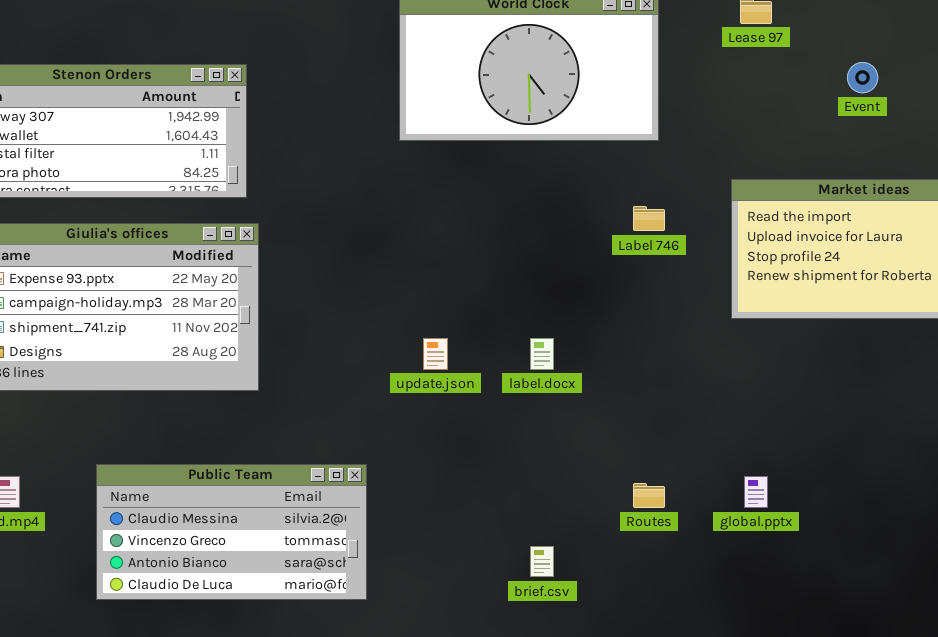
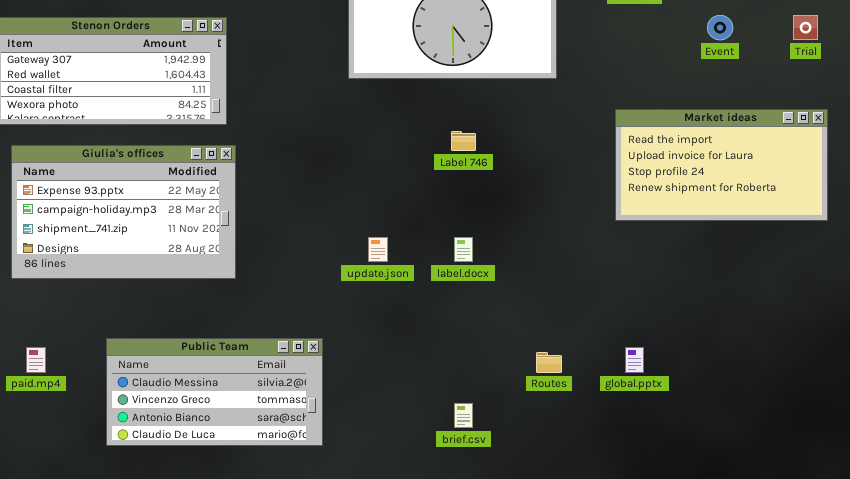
Label 746: [633,206,665,231] -> [451,131,476,151], moved

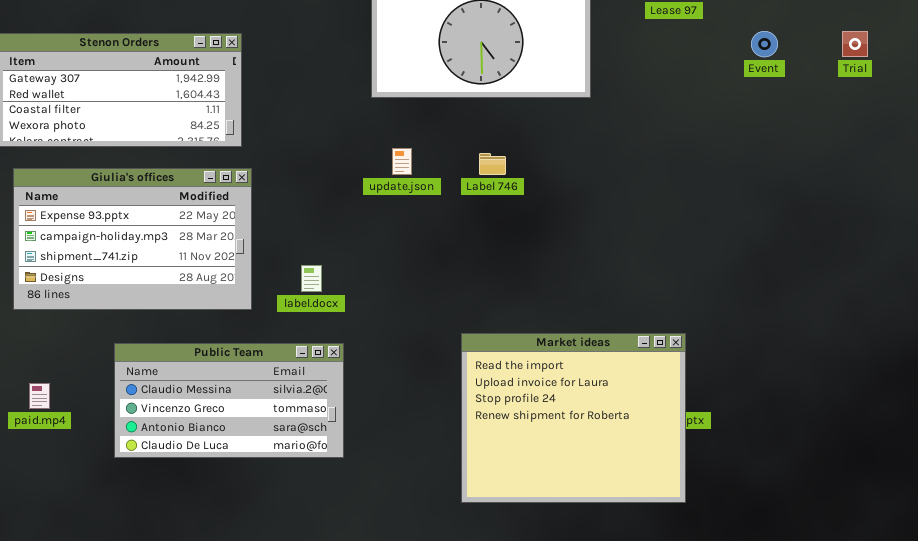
Market ideas: [615,109,828,221] -> [461,333,686,503], moved, resized
update.json: [368,237,388,262] -> [392,148,412,175], moved
label.docx: [454,237,473,262] -> [301,265,322,292], moved
Public Team: [106,338,323,446] -> [114,343,344,458], moved

